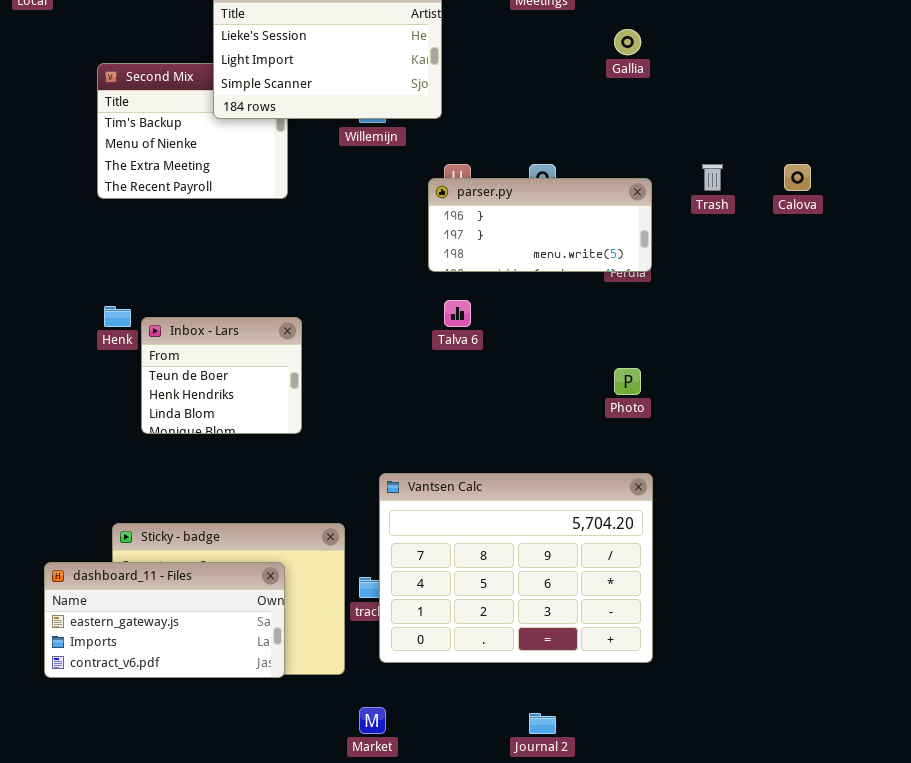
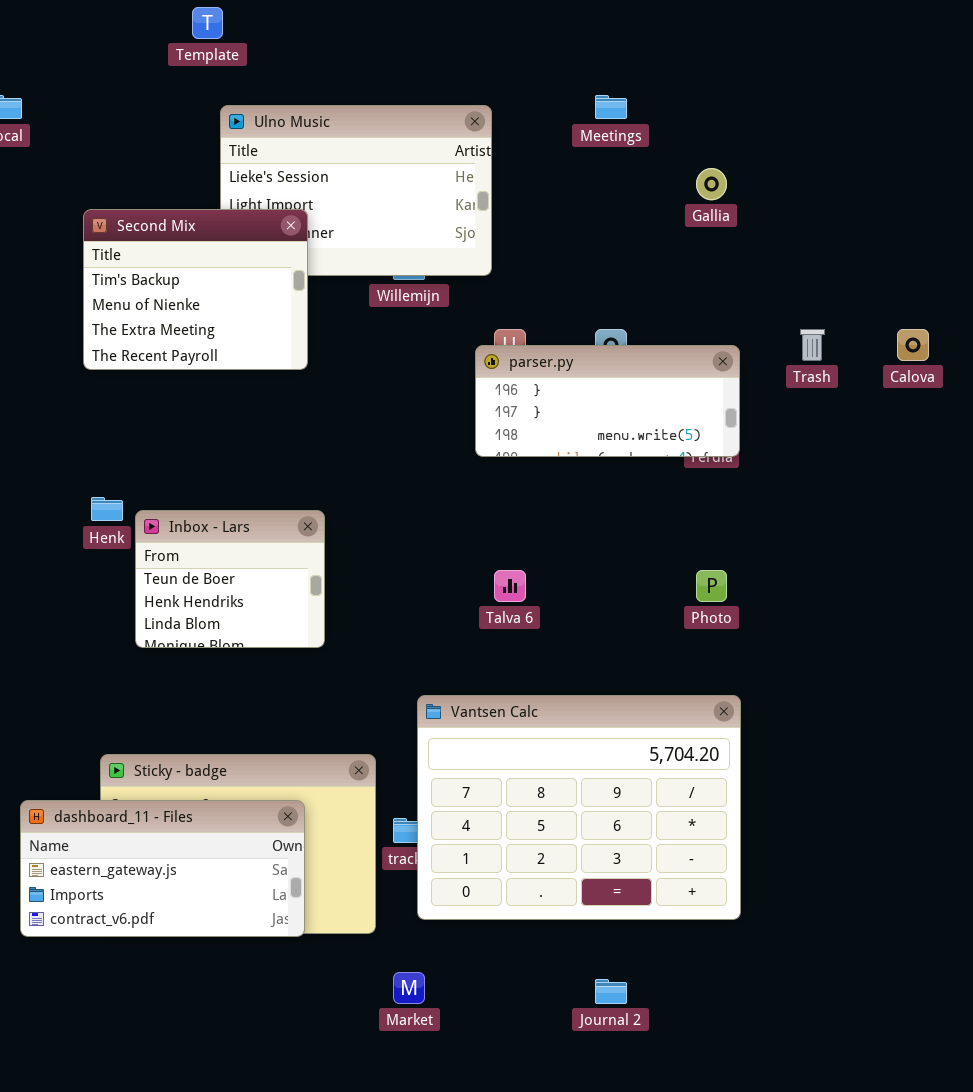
Second Mix: [97,63,288,199] -> [83,209,308,370], raised
Talva 6: [444,300,471,327] -> [494,570,526,602], moved

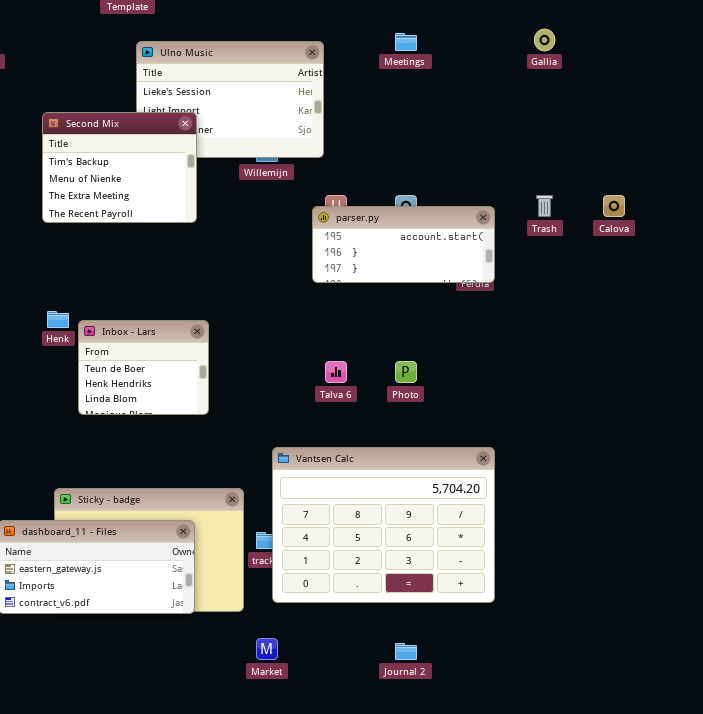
Gallia: [696,168,727,200] -> [534,29,555,51], moved
parser.py: [475,345,740,457] -> [312,206,495,283], scrolled up 1 row
Photo: [696,570,727,602] -> [395,361,417,383], moved

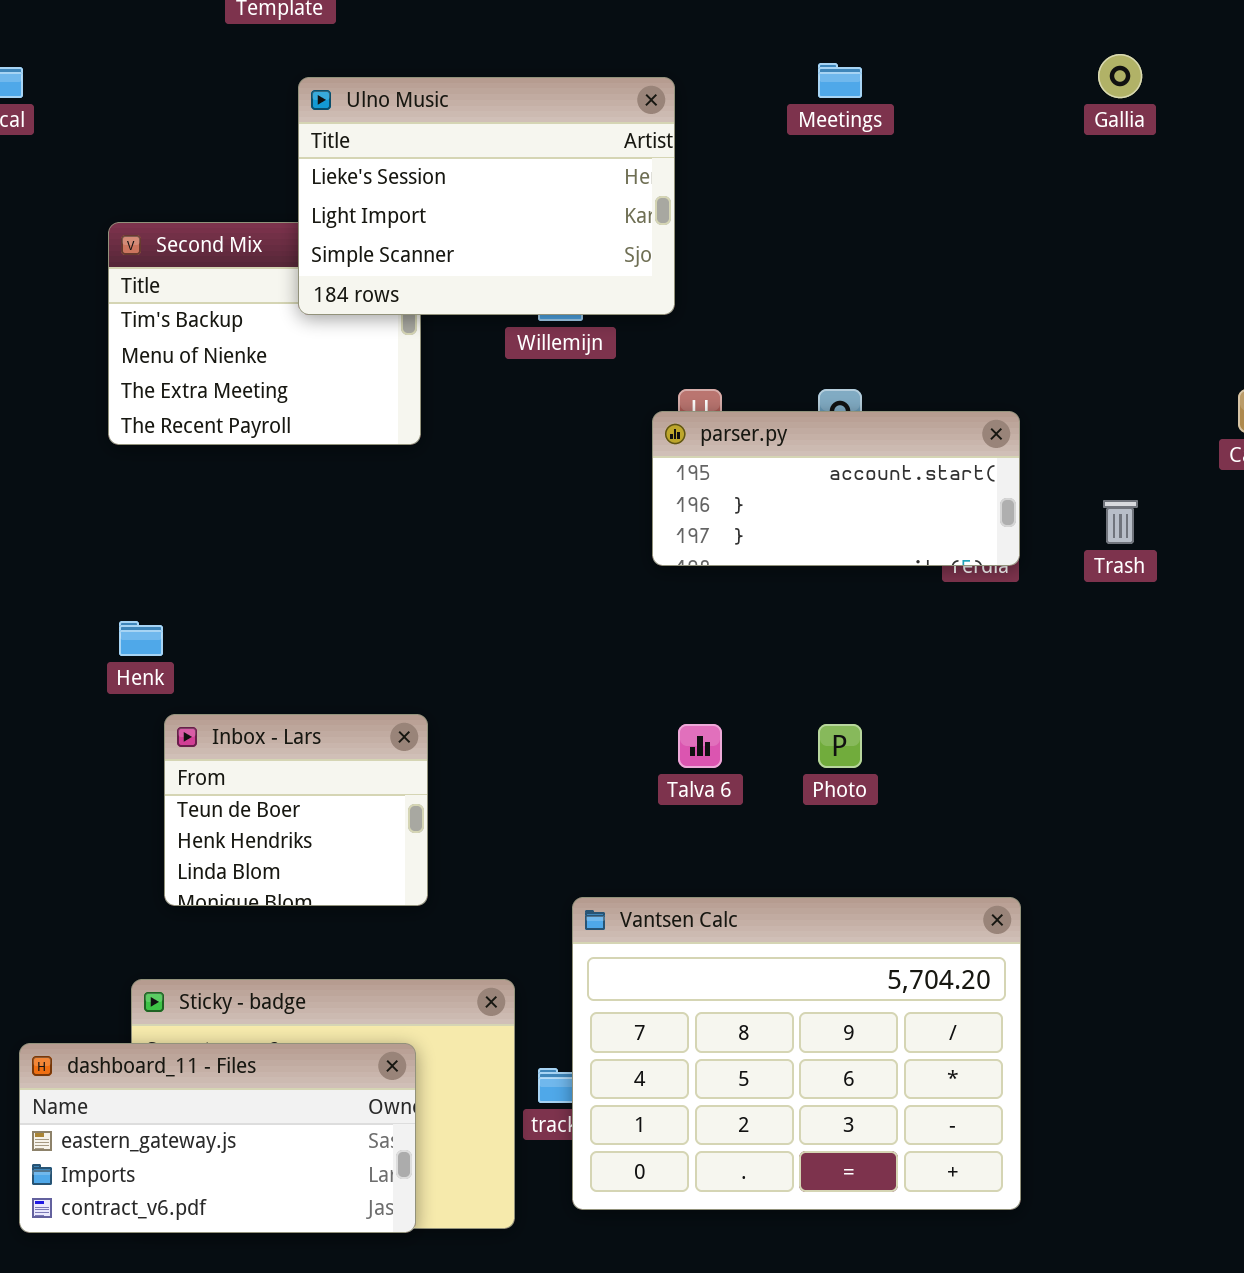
Ulno Music: [136,41,324,158] -> [298,77,675,315], raised
Trash: [536,195,553,217] -> [1103,500,1138,544], moved
Inbox - Lars: [78,320,209,415] -> [164,714,428,906], moved

